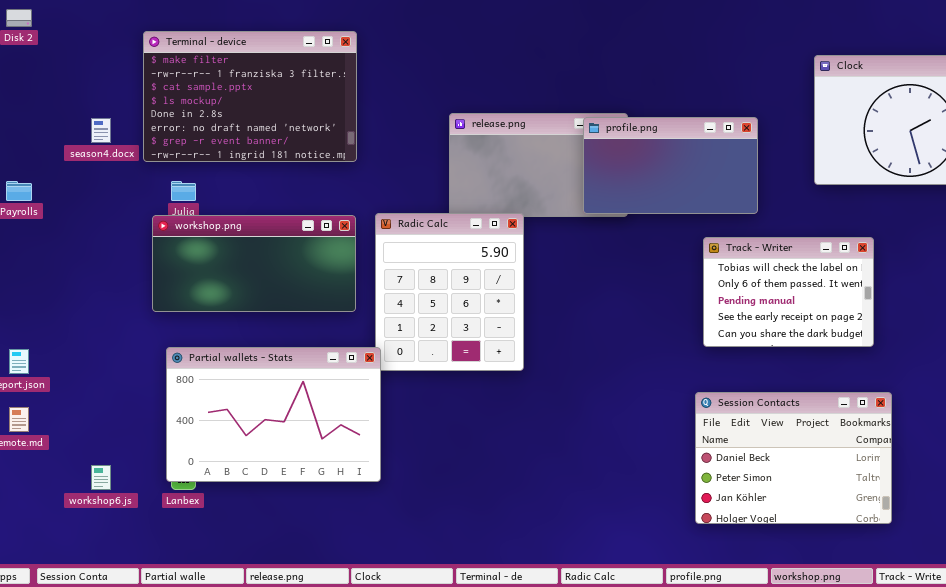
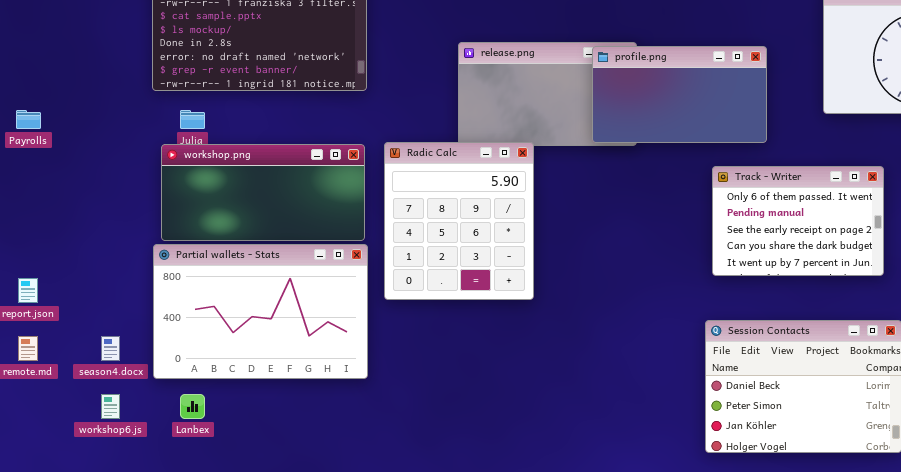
season4.docx: [91,118,111,143] -> [101,336,120,361], moved
Track - Writer: [703,237,874,347] -> [712,166,884,276], scrolled down 1 row
Partial wallets - Stats: [166,347,381,482] -> [153,244,368,379], moved

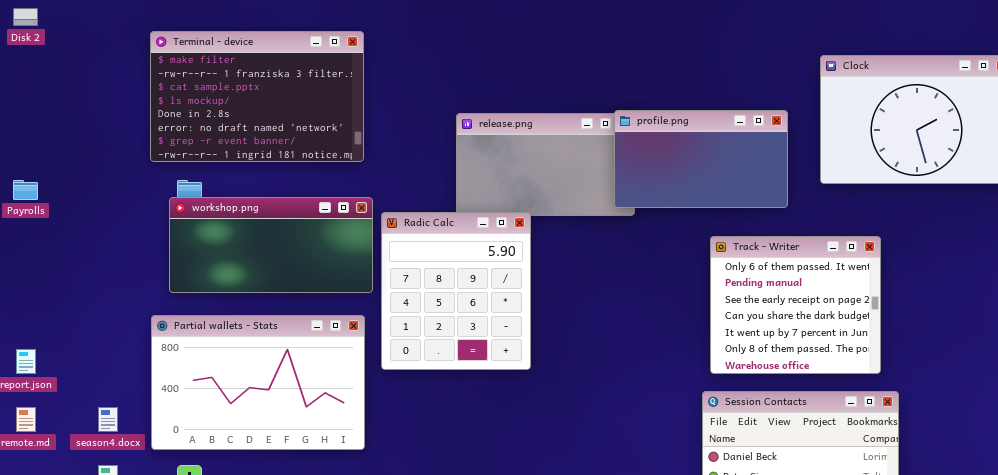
profile.png: [592,46,767,143] -> [614,110,788,208], moved
workshop.png: [161,144,365,241] -> [169,197,373,293], moved
Track - Writer: [712,166,884,276] -> [710,236,881,374], resized

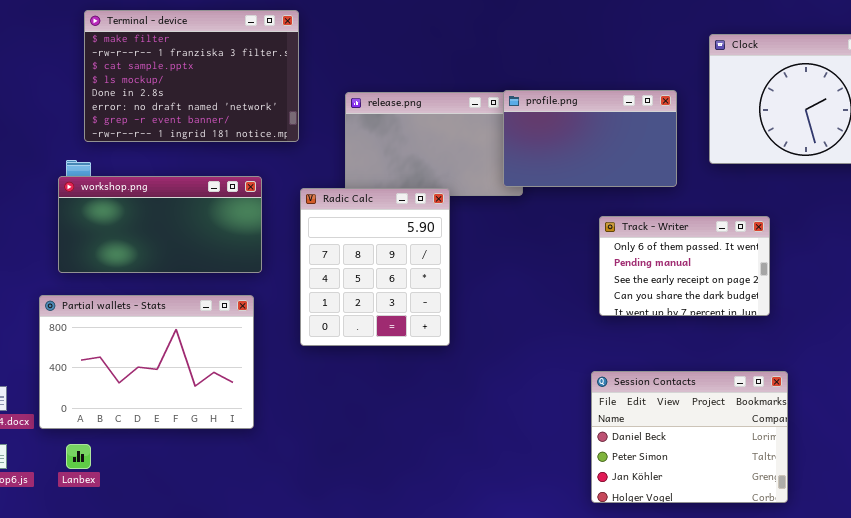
Terminal - device: [150,31,364,162] -> [84,10,299,142], moved
Radic Calc: [381,212,531,370] -> [300,188,450,346], moved
Track - Writer: [710,236,881,374] -> [599,216,770,316], resized

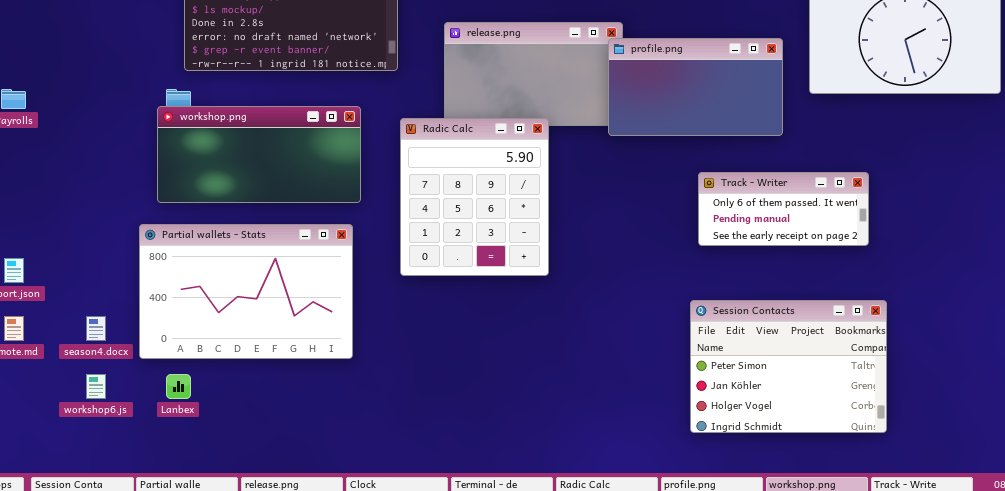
profile.png: [503,90,677,187] -> [608,38,783,136], moved
Track - Writer: [599,216,770,316] -> [698,172,869,246], resized
Session Contacts: [591,371,788,503] -> [690,300,887,433], scrolled down 1 row

